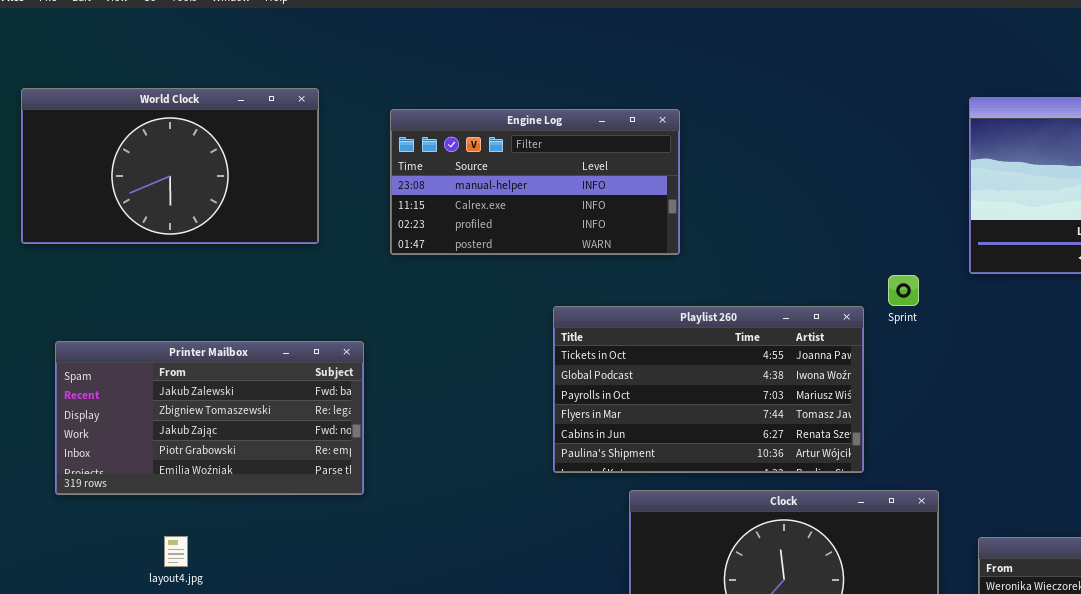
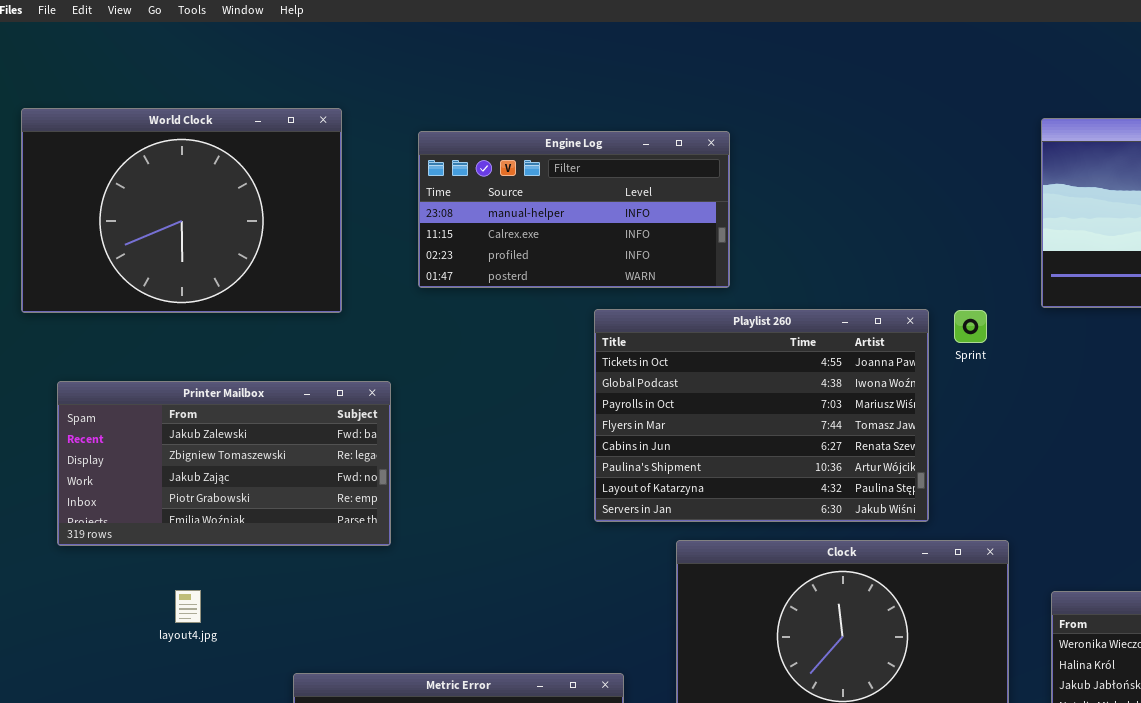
World Clock: [21,88,319,244] -> [21,108,342,313], resized
Playlist 260: [553,306,864,473] -> [594,309,929,522], resized

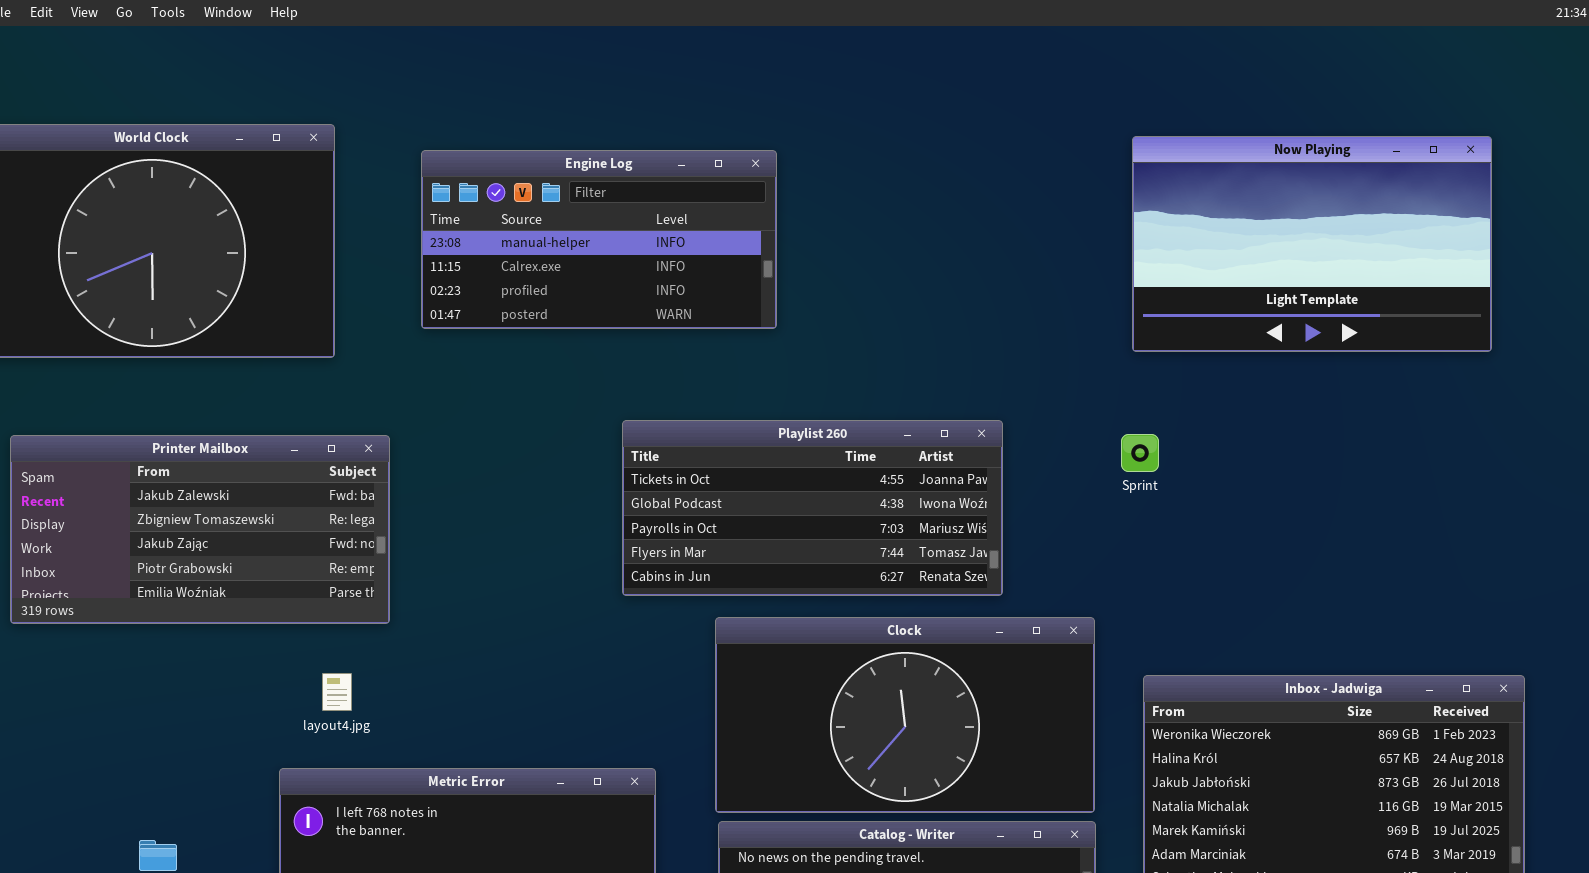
Playlist 260: [594,309,929,522] -> [622,420,1003,596], resized
Sprint: [954,310,987,343] -> [1121,434,1159,472], moved
layout4.jpg: [175,590,201,623] -> [322,673,352,711], moved

